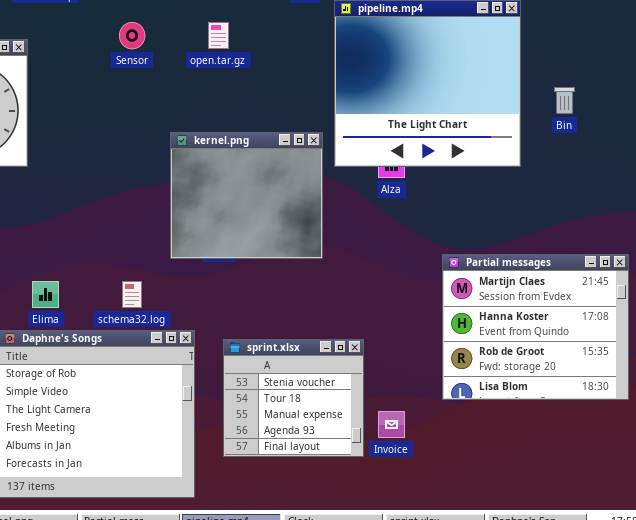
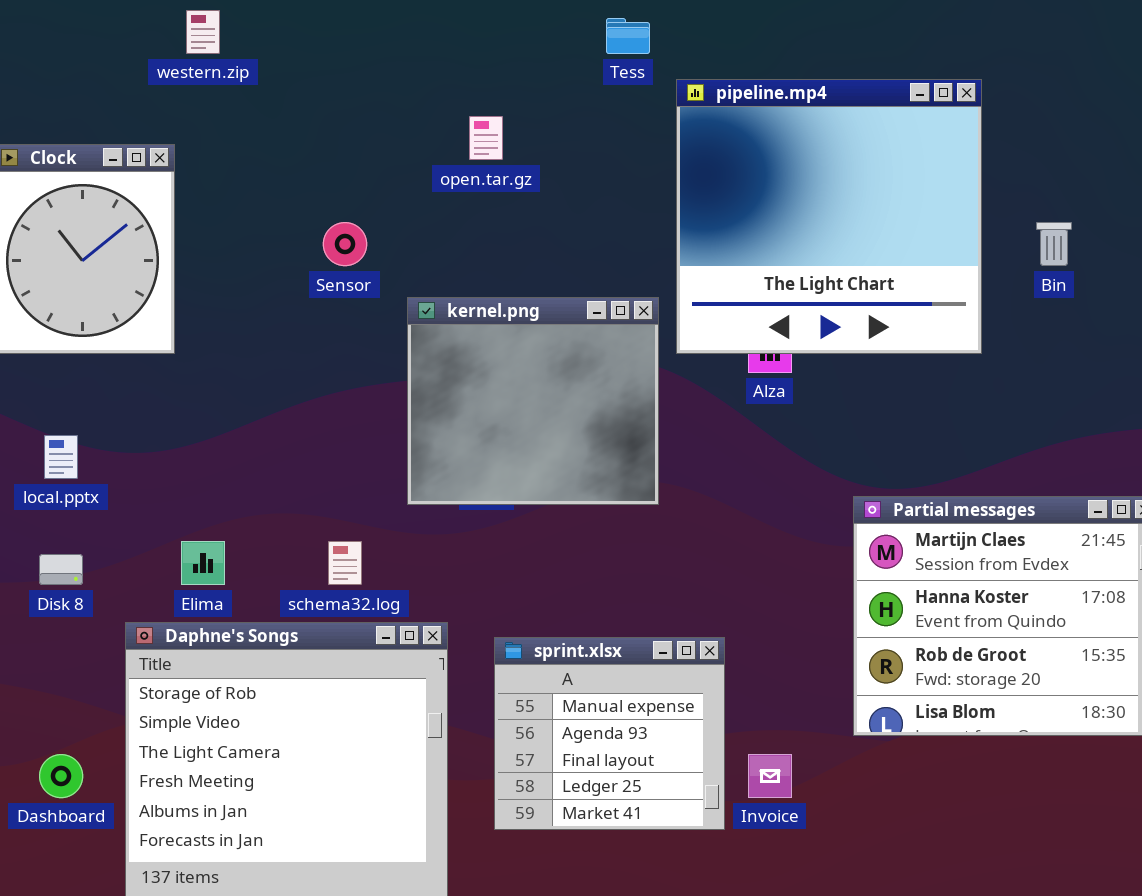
Sensor: [119,22,145,49] -> [323,222,367,266], moved
sprint.xlsx: [223,339,364,457] -> [494,637,725,830], scrolled down 2 rows

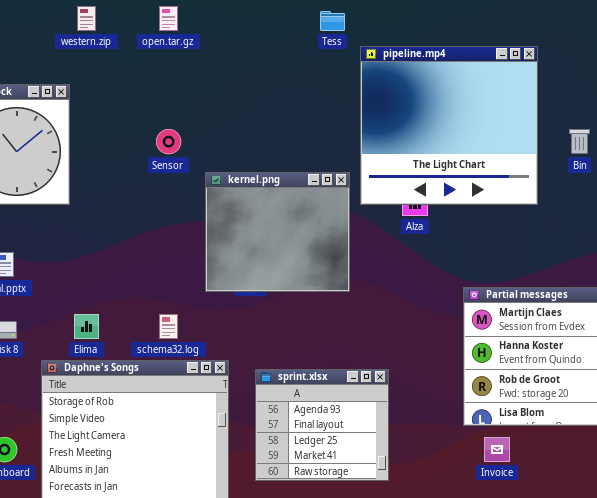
open.tar.gz: [469,116,503,160] -> [159,6,178,31], moved
sprint.xlsx: [494,637,725,830] -> [255,369,389,481], scrolled down 1 row
Invoice: [748,754,792,798] -> [484,437,510,462], moved

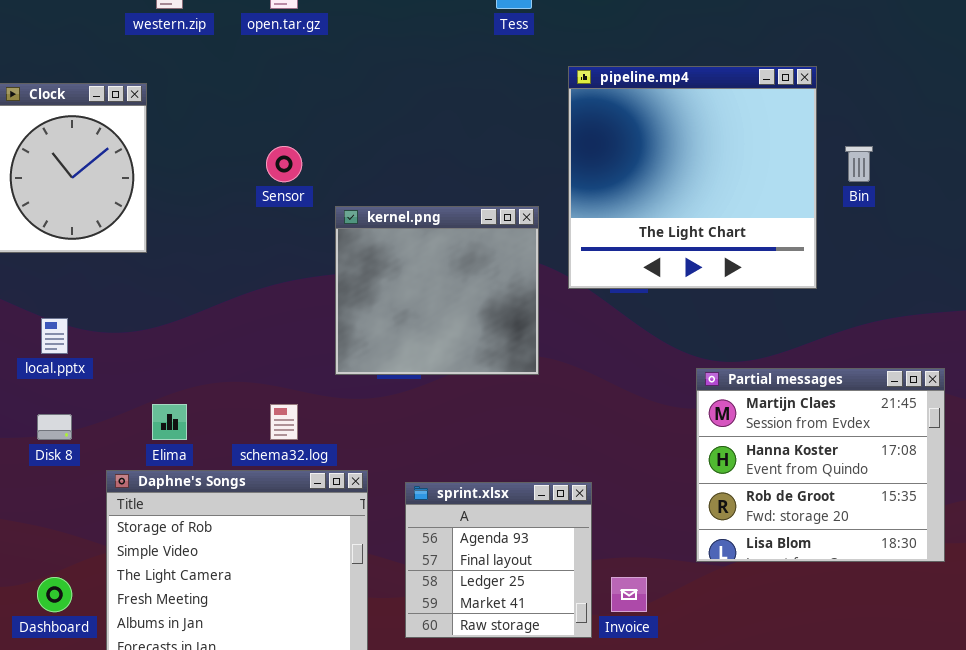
pipeline.mp4: [360,46,538,205] -> [568,66,817,289], moved
Invoice: [484,437,510,462] -> [611,577,647,612], moved

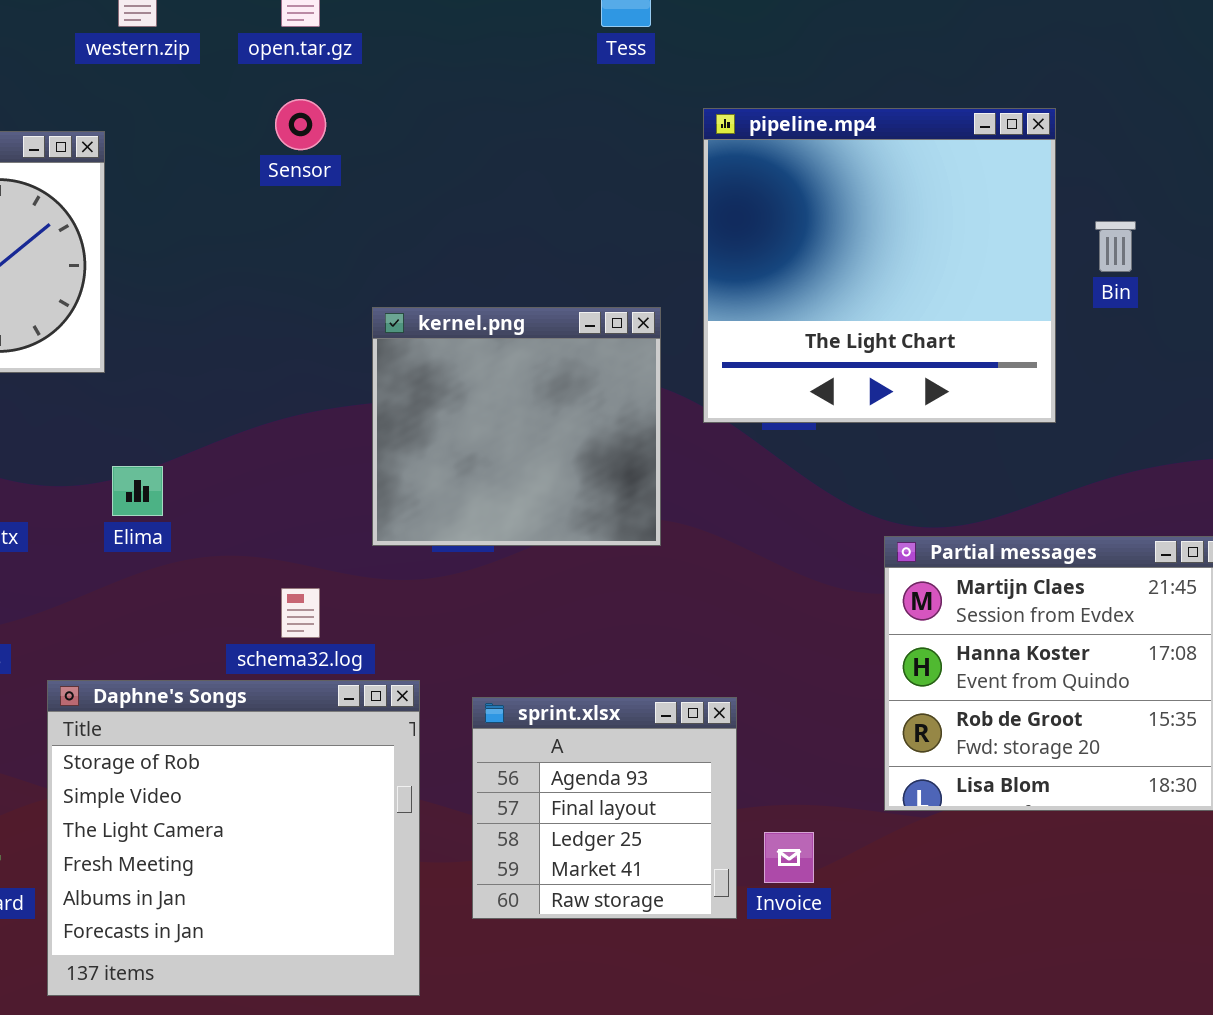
Sensor: [266,146,302,182] -> [275,99,326,150], moved
Elima: [152,404,187,440] -> [112,466,163,516], moved

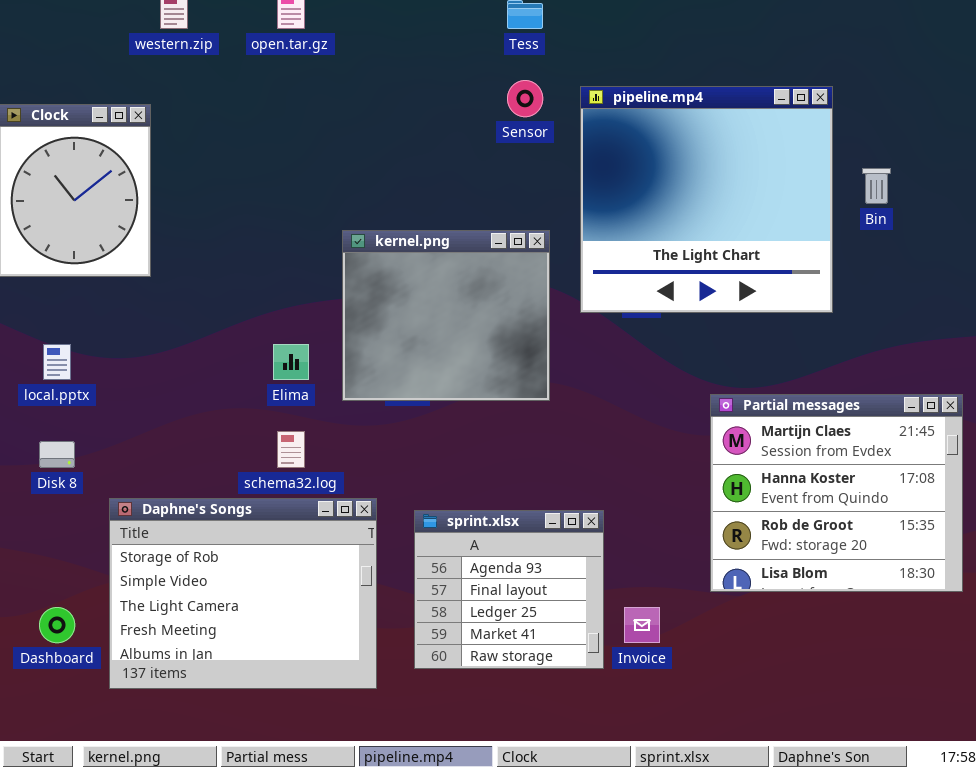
Sensor: [275,99,326,150] -> [507,80,543,117], moved
Elima: [112,466,163,516] -> [273,344,309,380], moved
Daphne's Songs: [47,680,420,996] -> [109,498,377,689], resized

